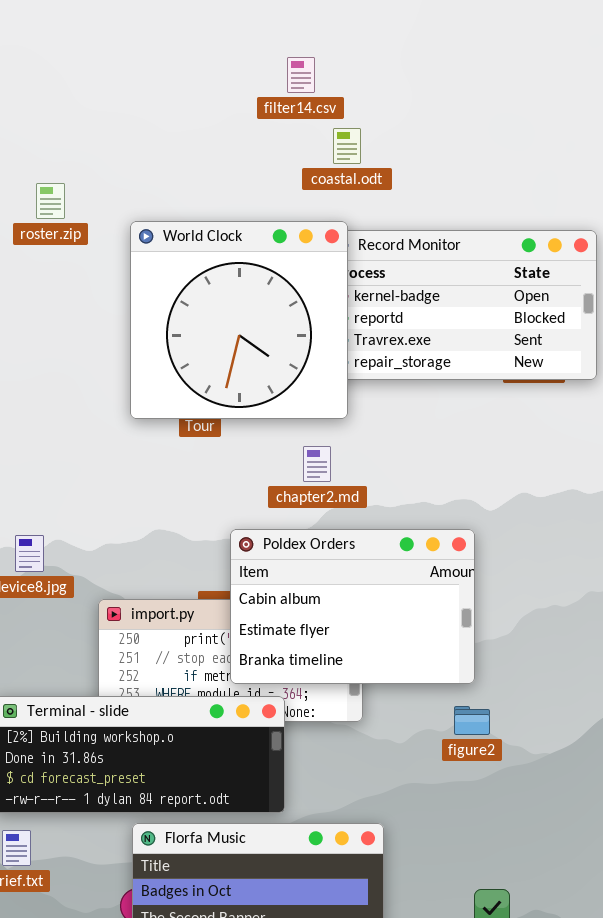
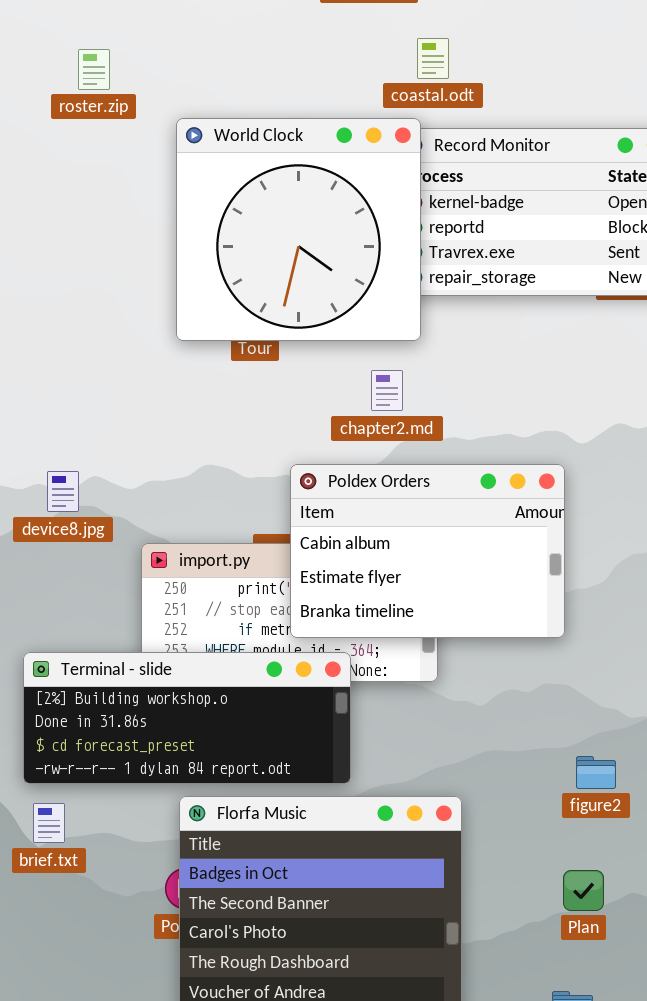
coastal.odt: [333,128,361,164] -> [417,38,449,79], moved
roster.zip: [36,183,65,219] -> [78,49,110,90], moved
figure2: [454,706,490,735] -> [576,756,616,789], moved

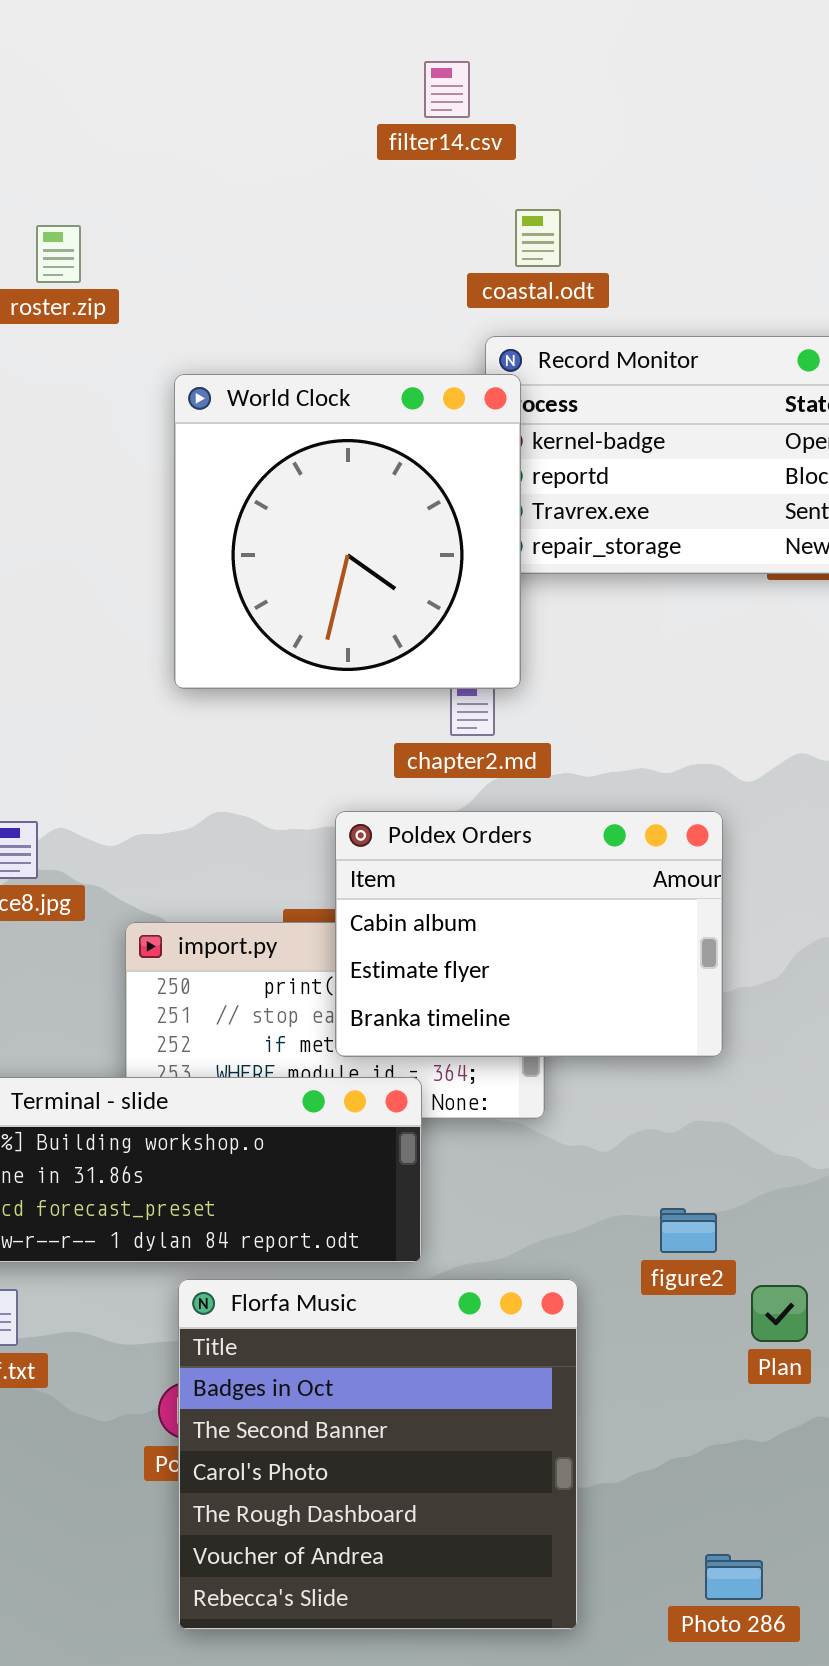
World Clock: [176,118,421,341] -> [174,374,521,689], moved
figure2: [576,756,616,789] -> [660,1208,717,1253], moved
Plan: [563,870,604,911] -> [751,1285,808,1342], moved

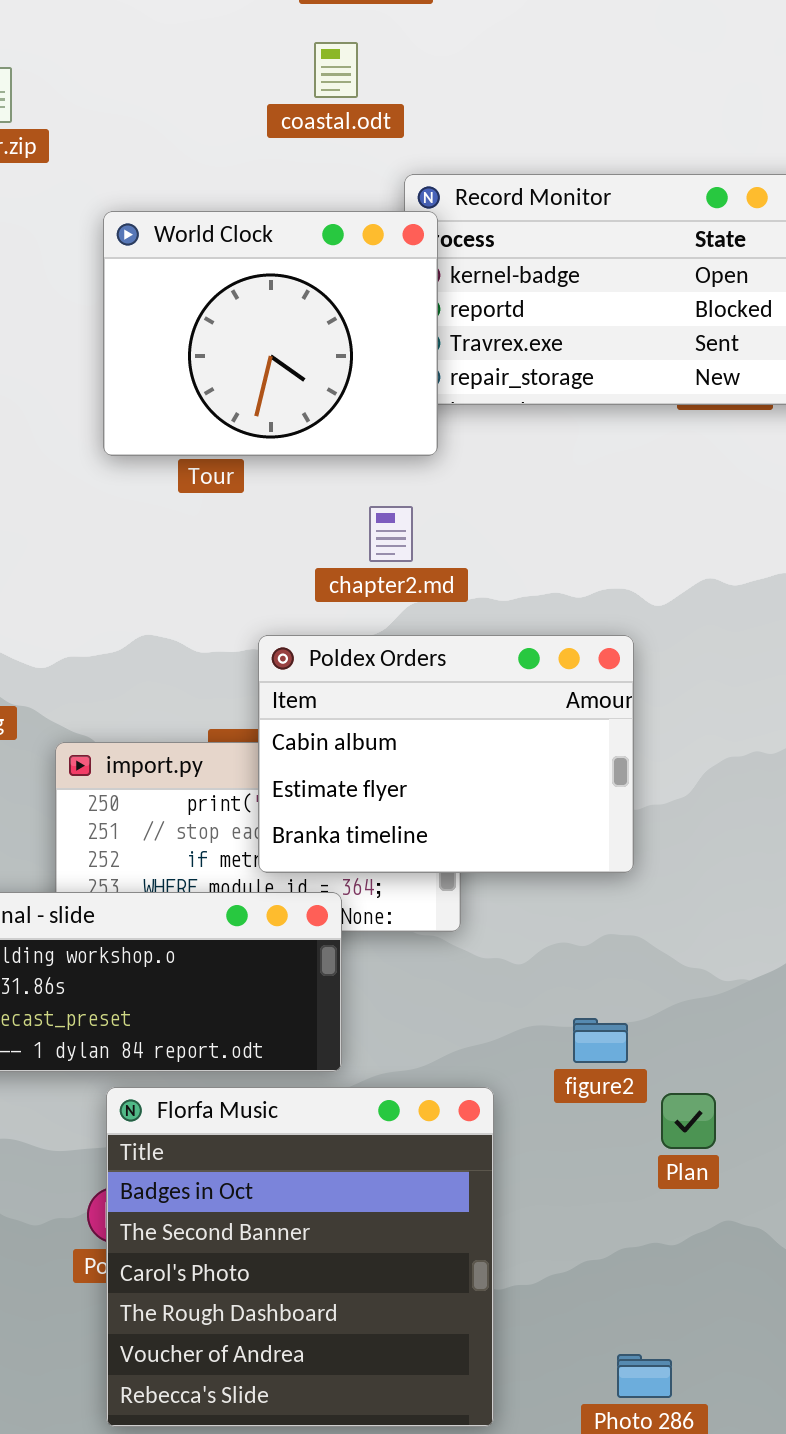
coastal.odt: [515,209,561,267] -> [314,42,358,98], moved
World Clock: [174,374,521,689] -> [103,211,438,456], resized

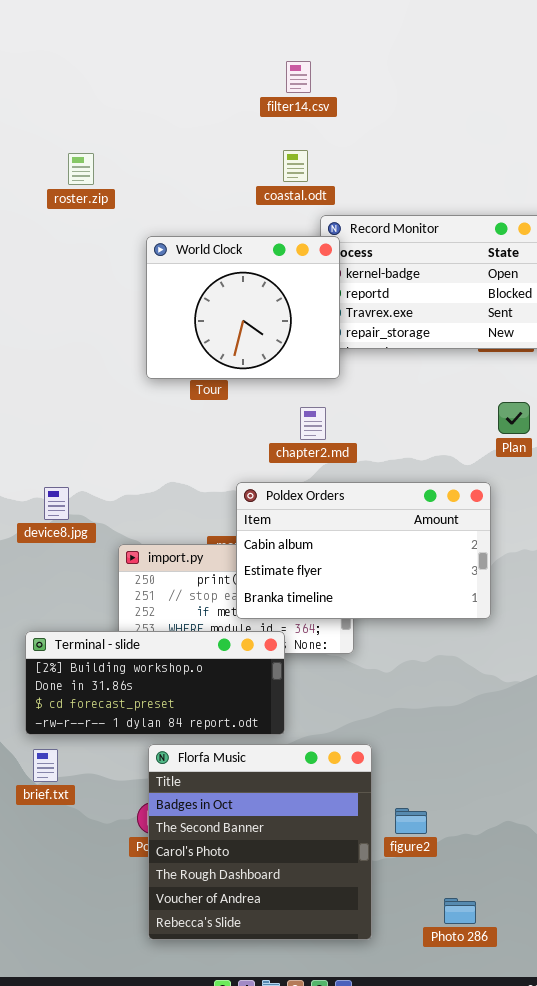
coastal.odt: [314,42,358,98] -> [283,150,308,182], moved
Poldex Orders: [258,635,634,873] -> [236,482,491,619], resized
figure2: [573,1018,628,1063] -> [395,808,427,834], moved
Plan: [661,1093,716,1149] -> [498,402,530,434], moved

